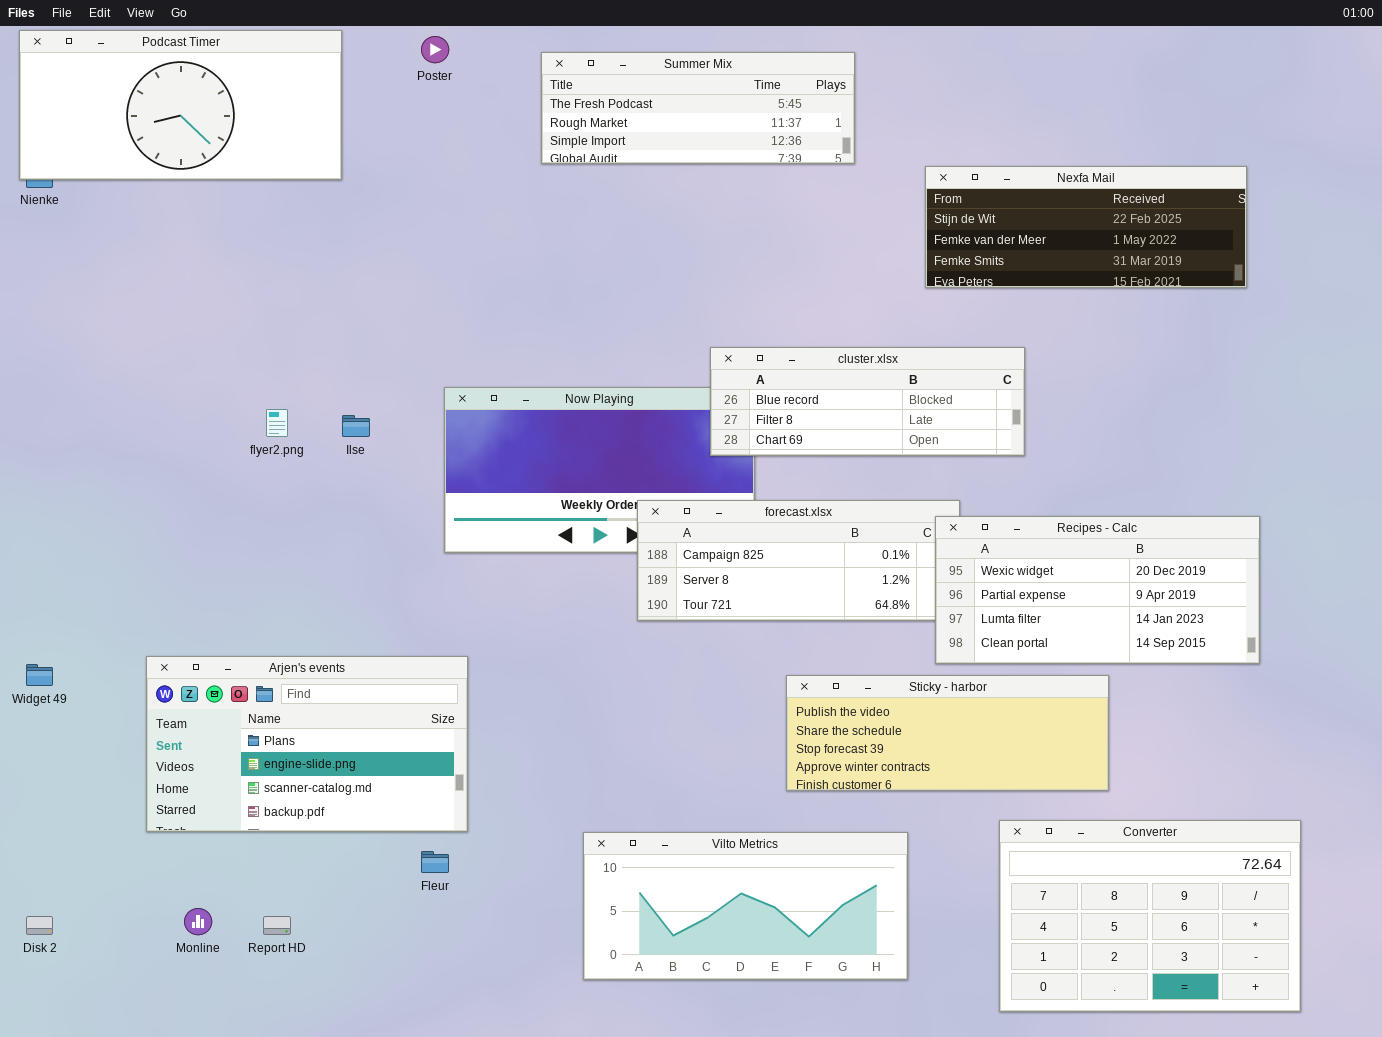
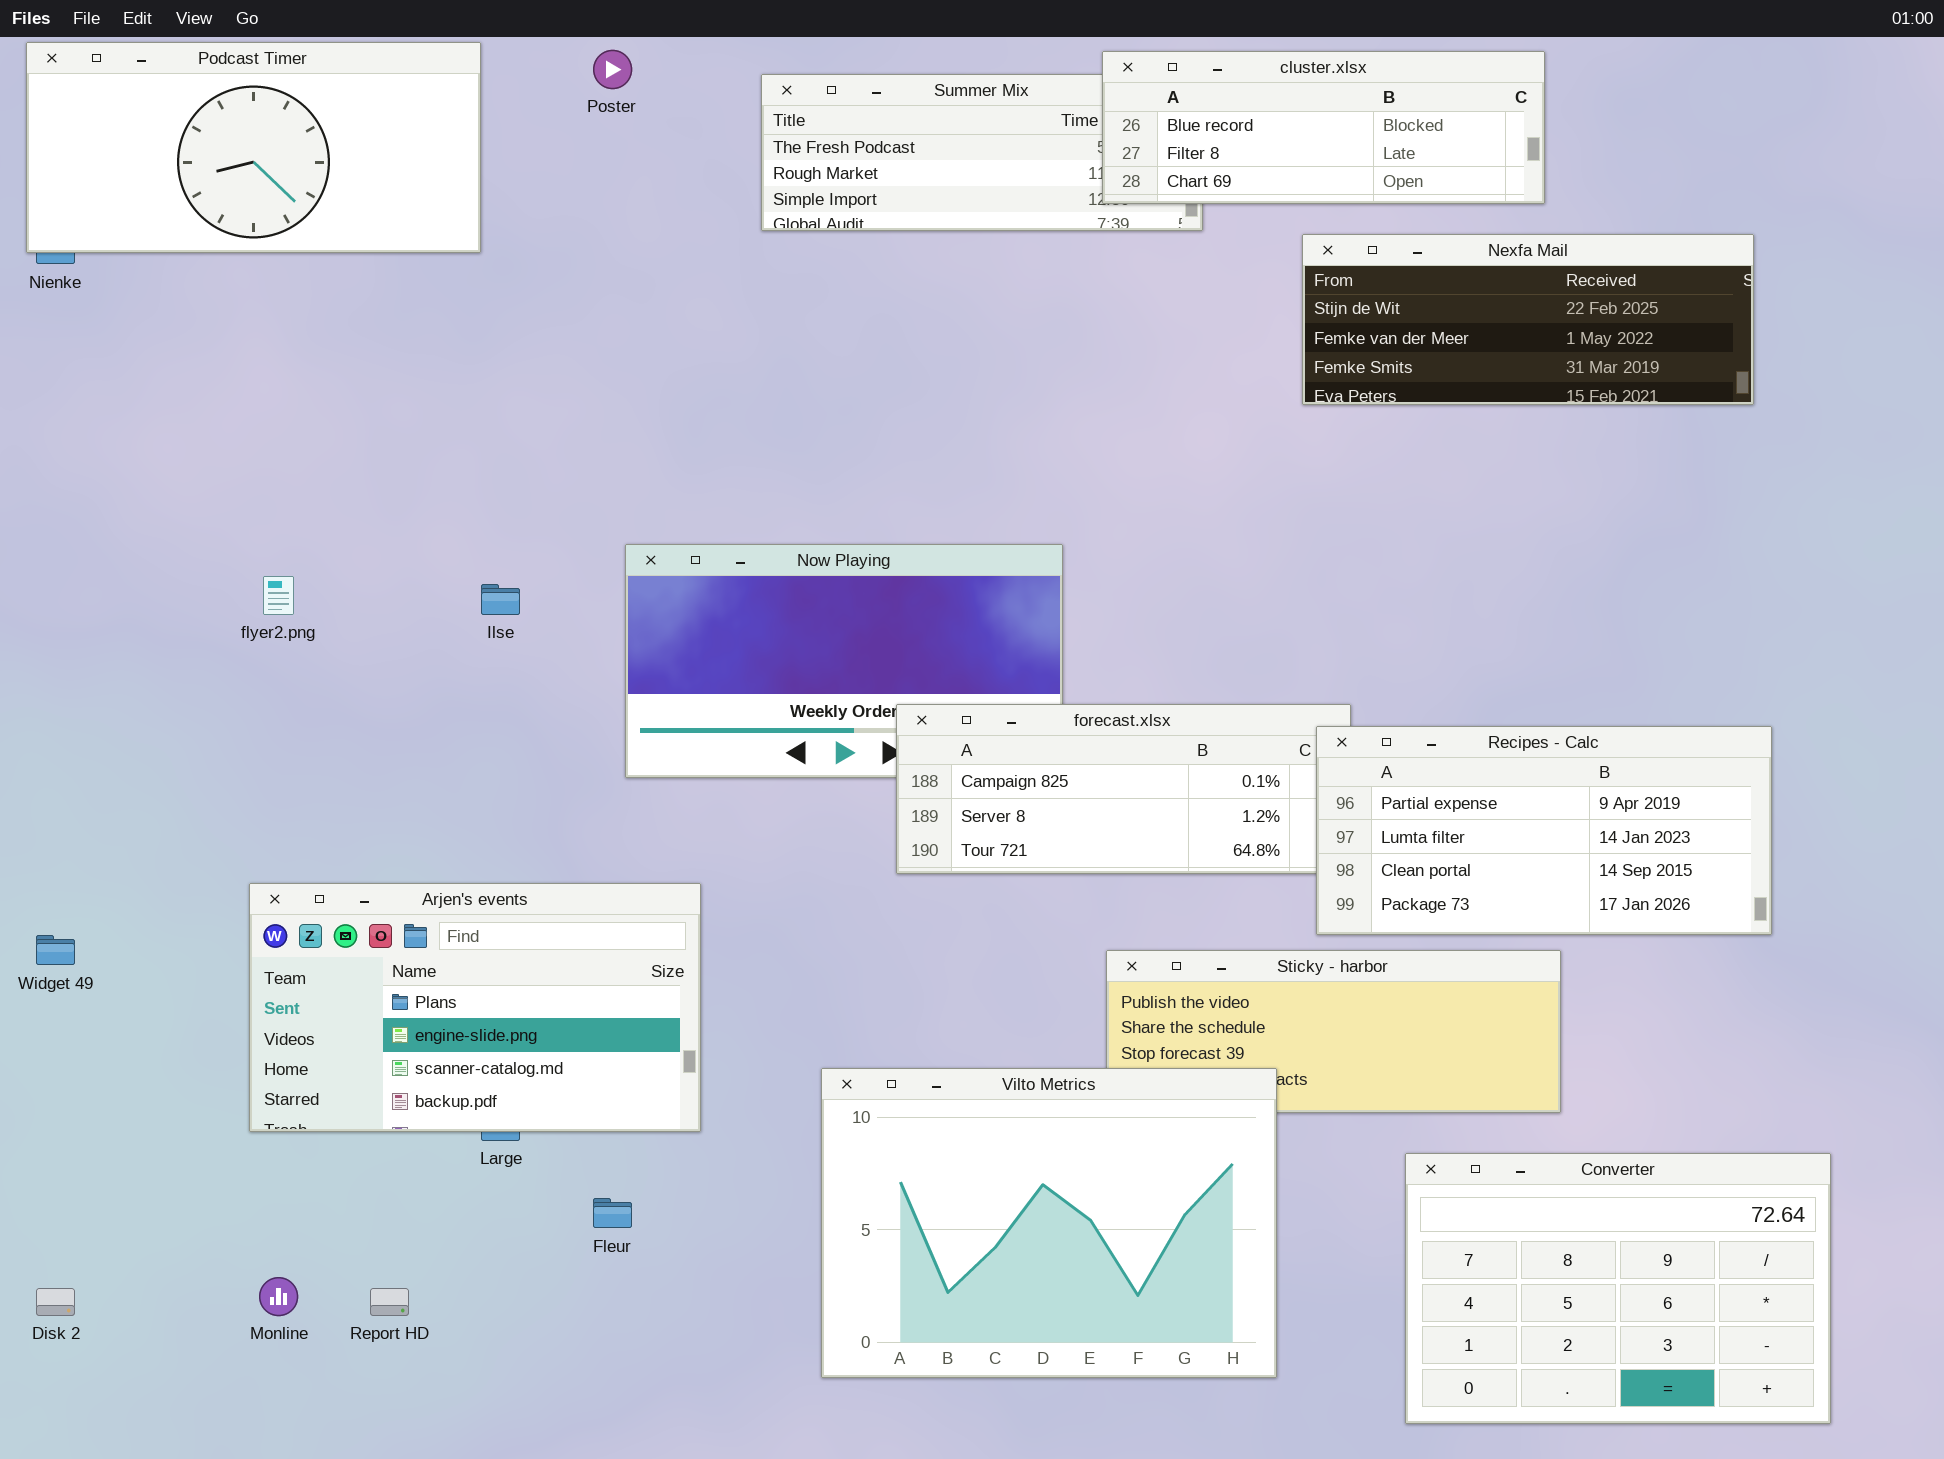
cluster.xlsx: [710,347,1025,456] -> [1102,51,1545,204], moved
flyer2.png: [266,409,288,437] -> [263,576,294,615], moved
Recipes - Calc: [935,516,1260,664] -> [1316,726,1772,935], scrolled down 1 row
Arjen's events: [146,656,468,832] -> [249,883,701,1132], moved
Vilto Metrics: [583,832,908,980] -> [821,1068,1277,1378], resized

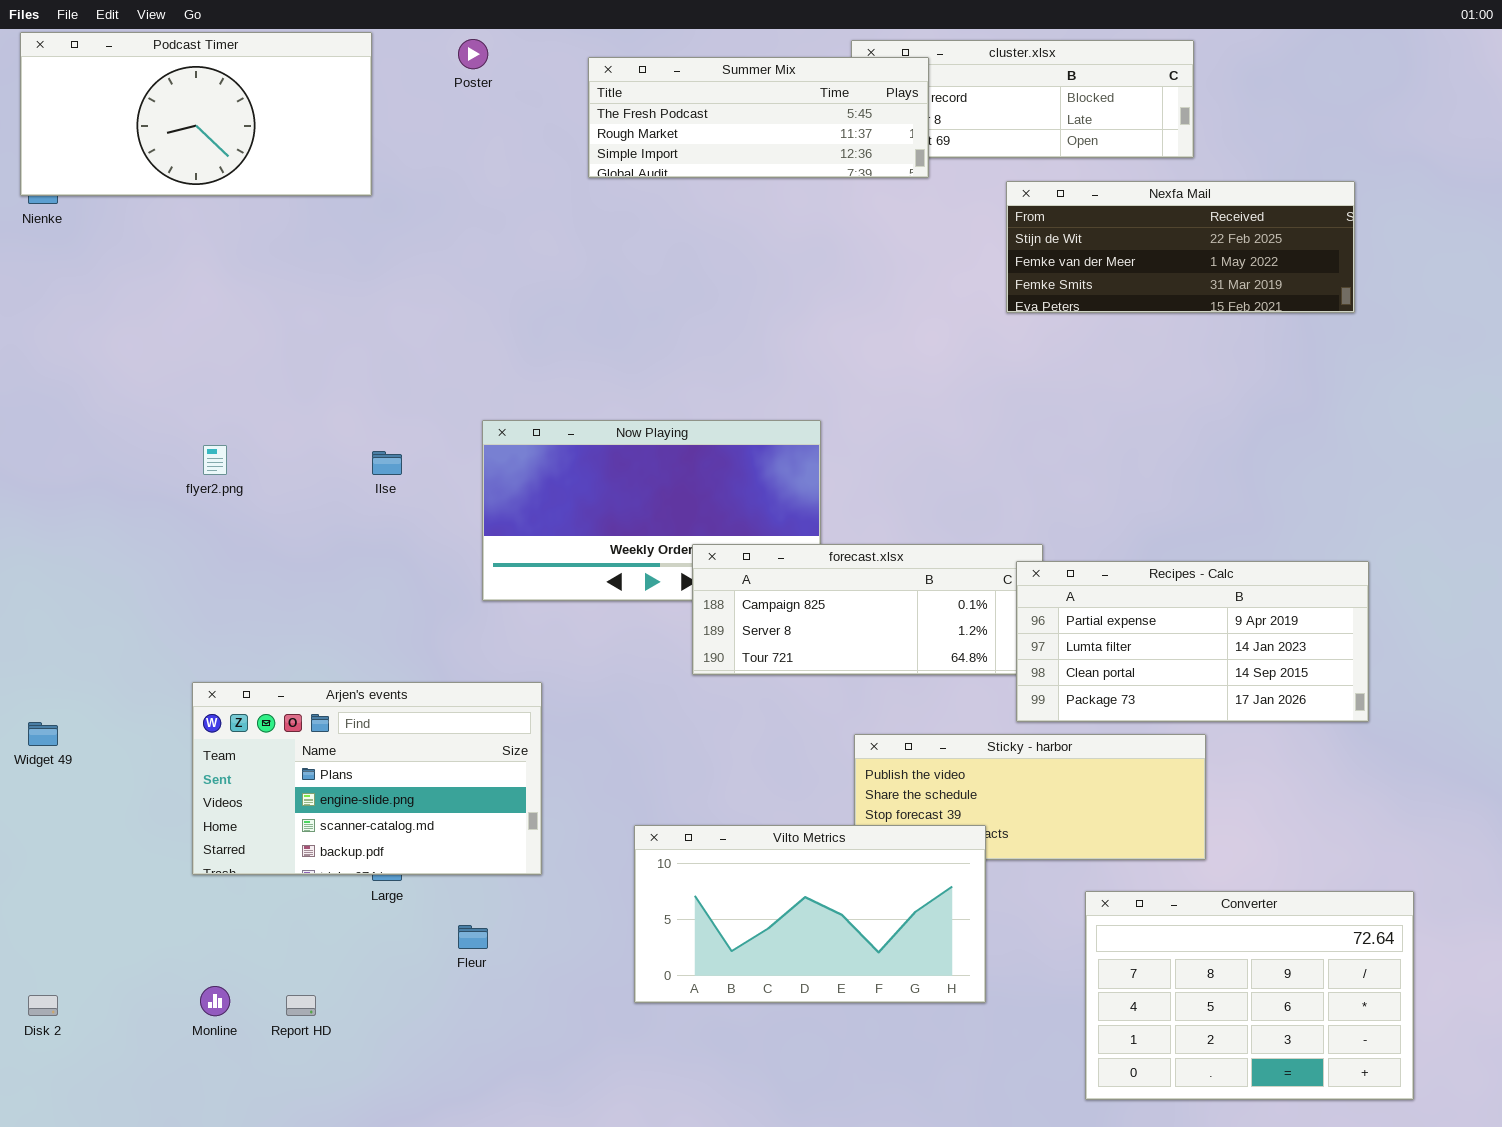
Summer Mix: [761,74,1203,231] -> [588,57,929,178], raised
Vilto Metrics: [821,1068,1277,1378] -> [634,825,986,1003], resized

